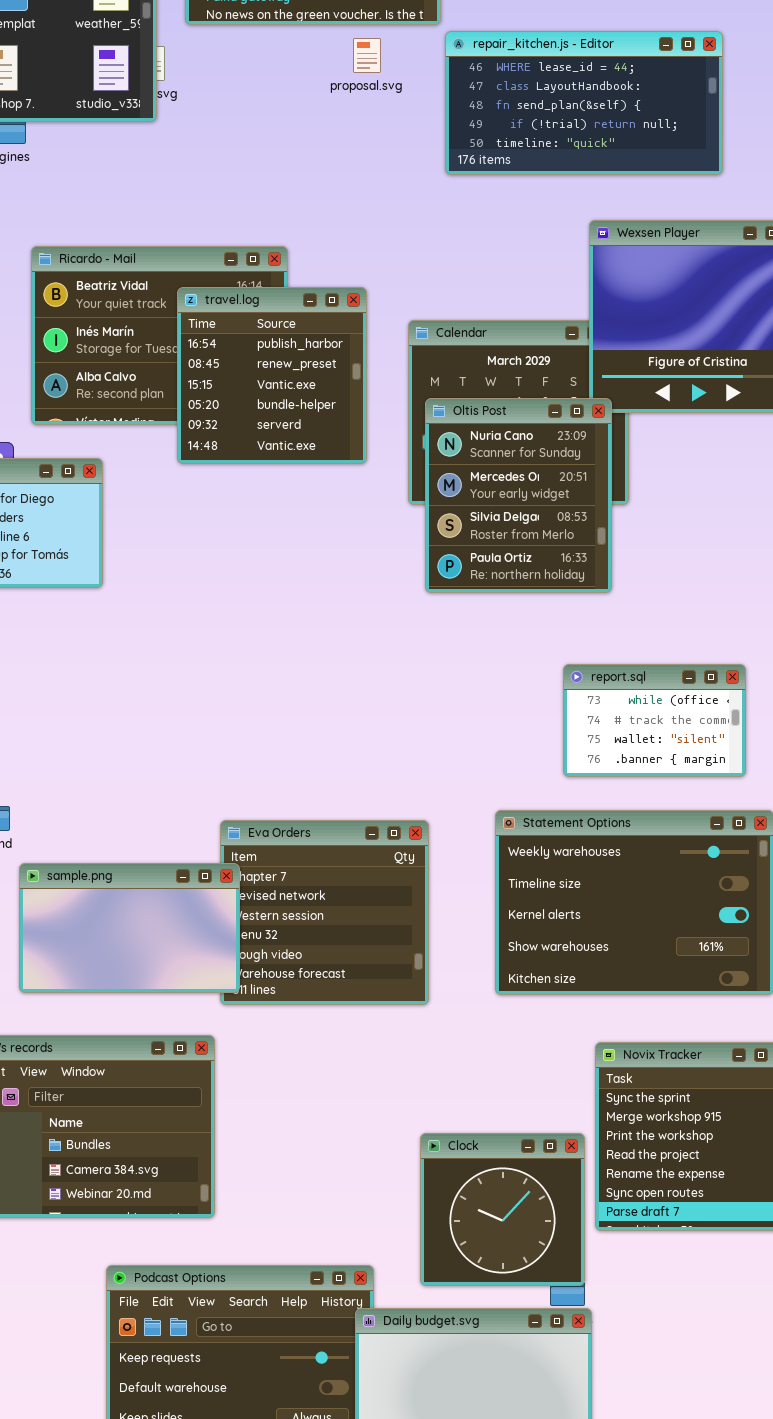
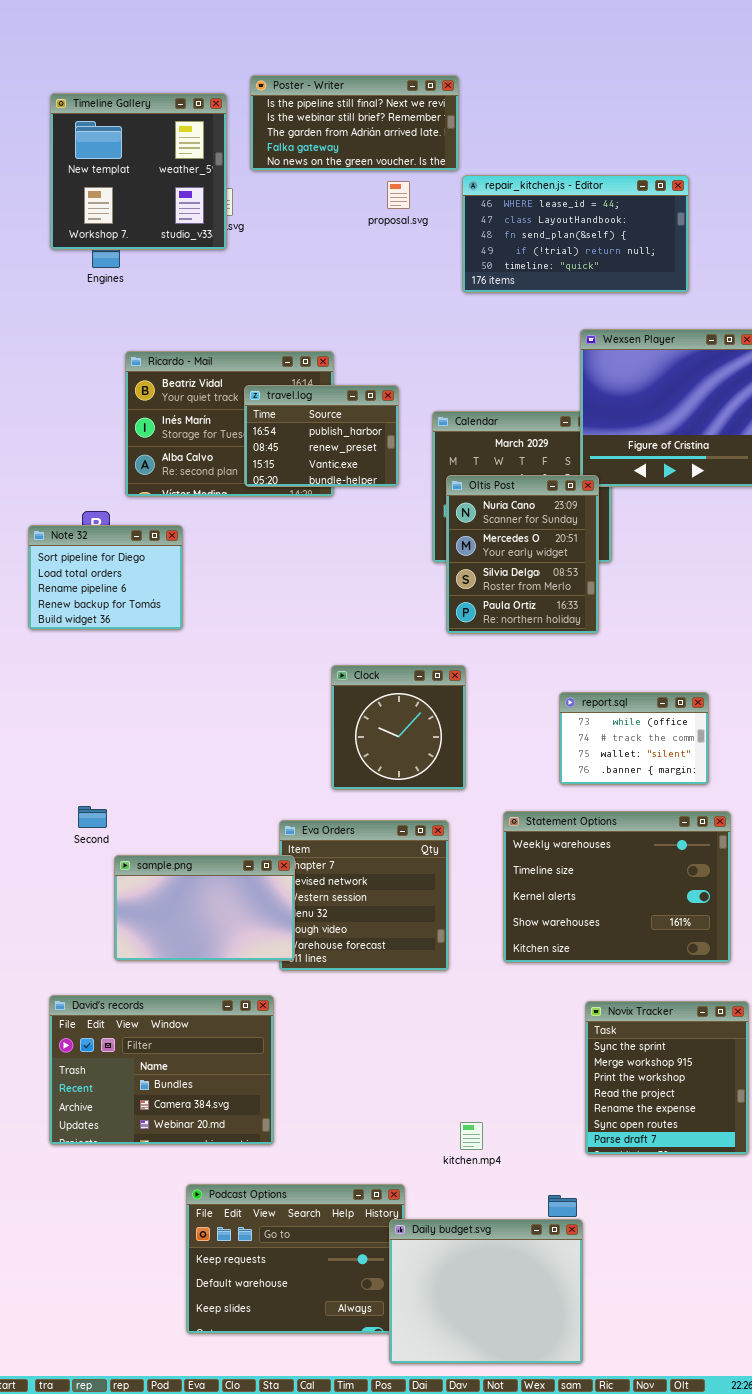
travel.log: [177,287,367,464] -> [244,385,399,487], resized
Clock: [420,1133,585,1286] -> [331,665,466,790], moved

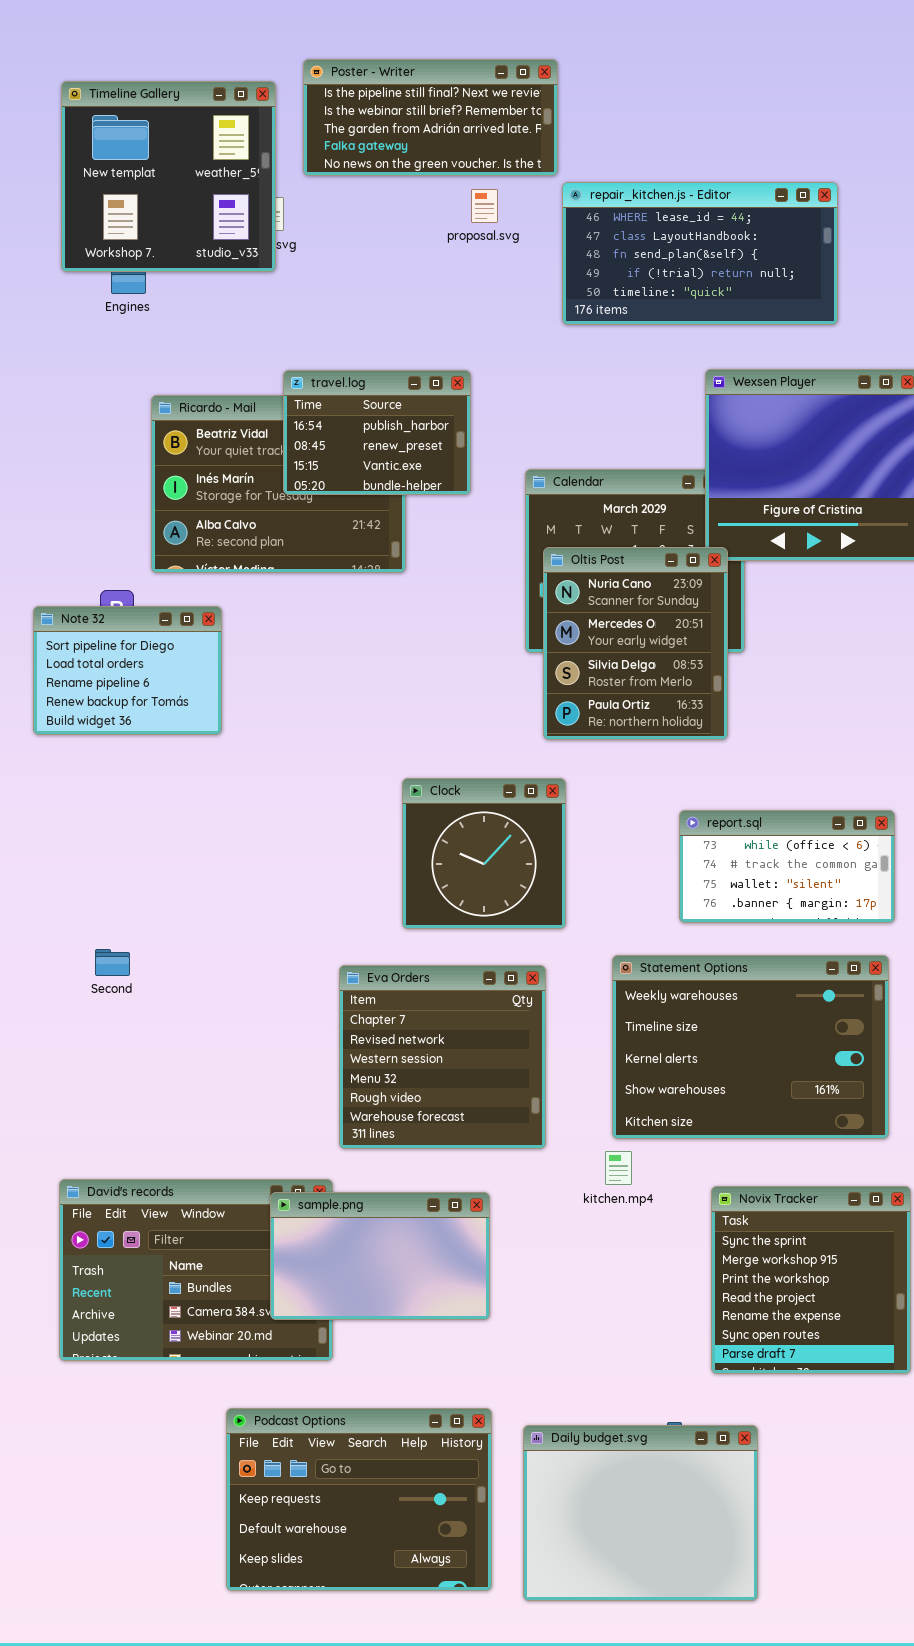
travel.log: [244,385,399,487] -> [283,370,471,495], moved
report.sql: [559,692,709,785] -> [679,810,895,923], resized
sample.png: [114,855,295,961] -> [270,1192,490,1320], moved
kitchen.mp4: [460,1122,483,1150] -> [605,1151,632,1185], moved
Daily budget.svg: [389,1219,583,1364] -> [523,1425,758,1601], moved

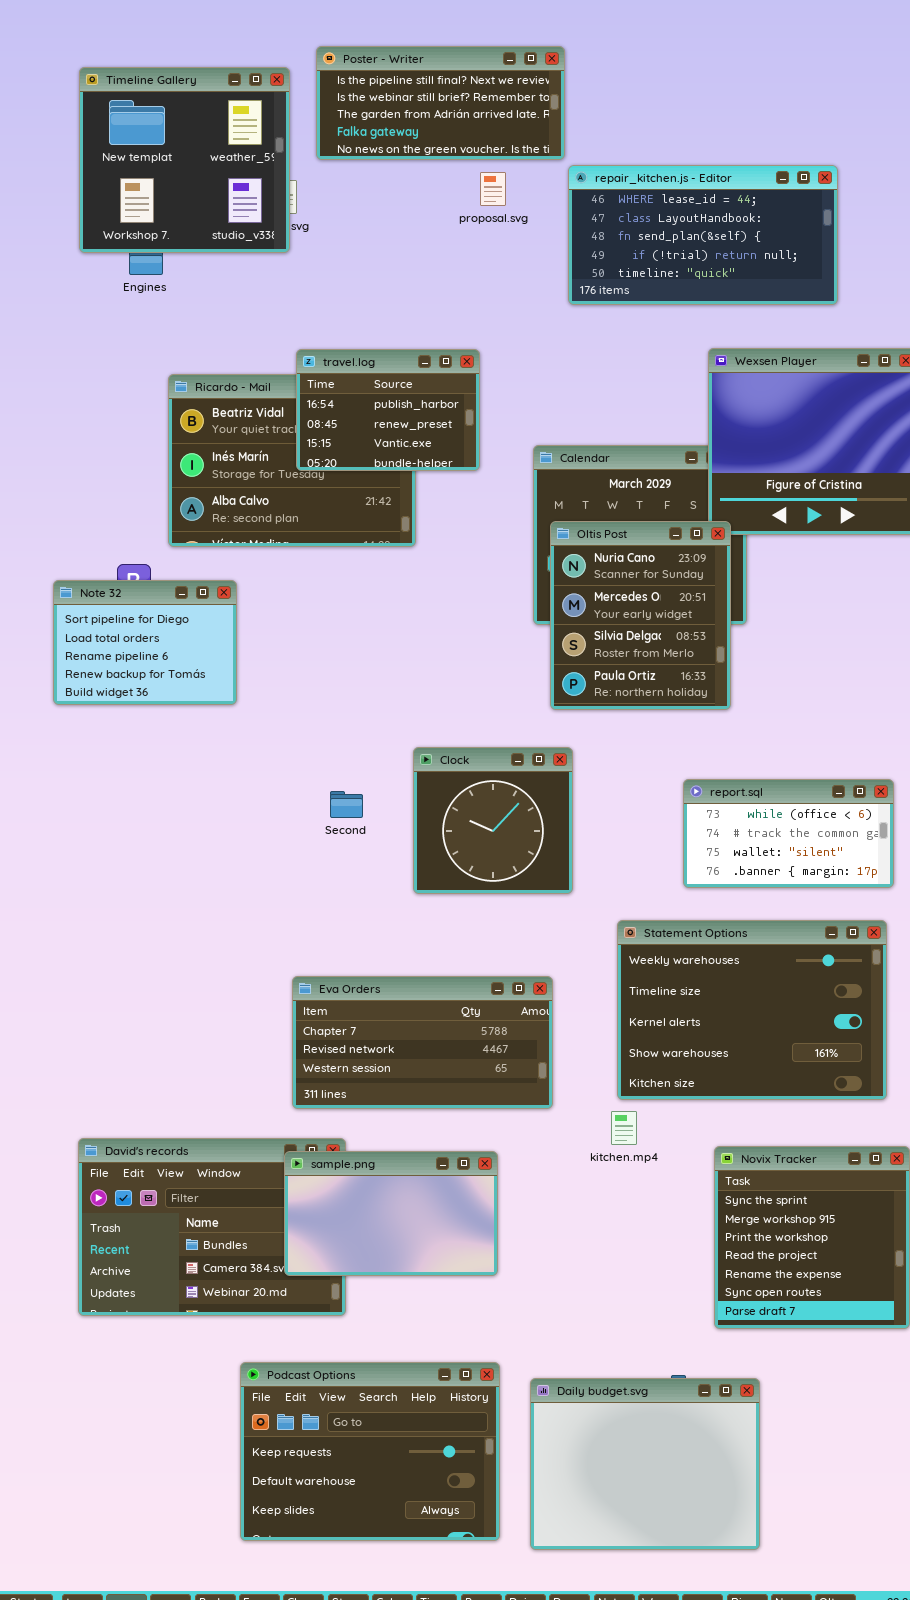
Second: [95,949,130,976] -> [330,791,363,818], moved
Eva Orders: [339,965,546,1149] -> [292,976,553,1109], resized

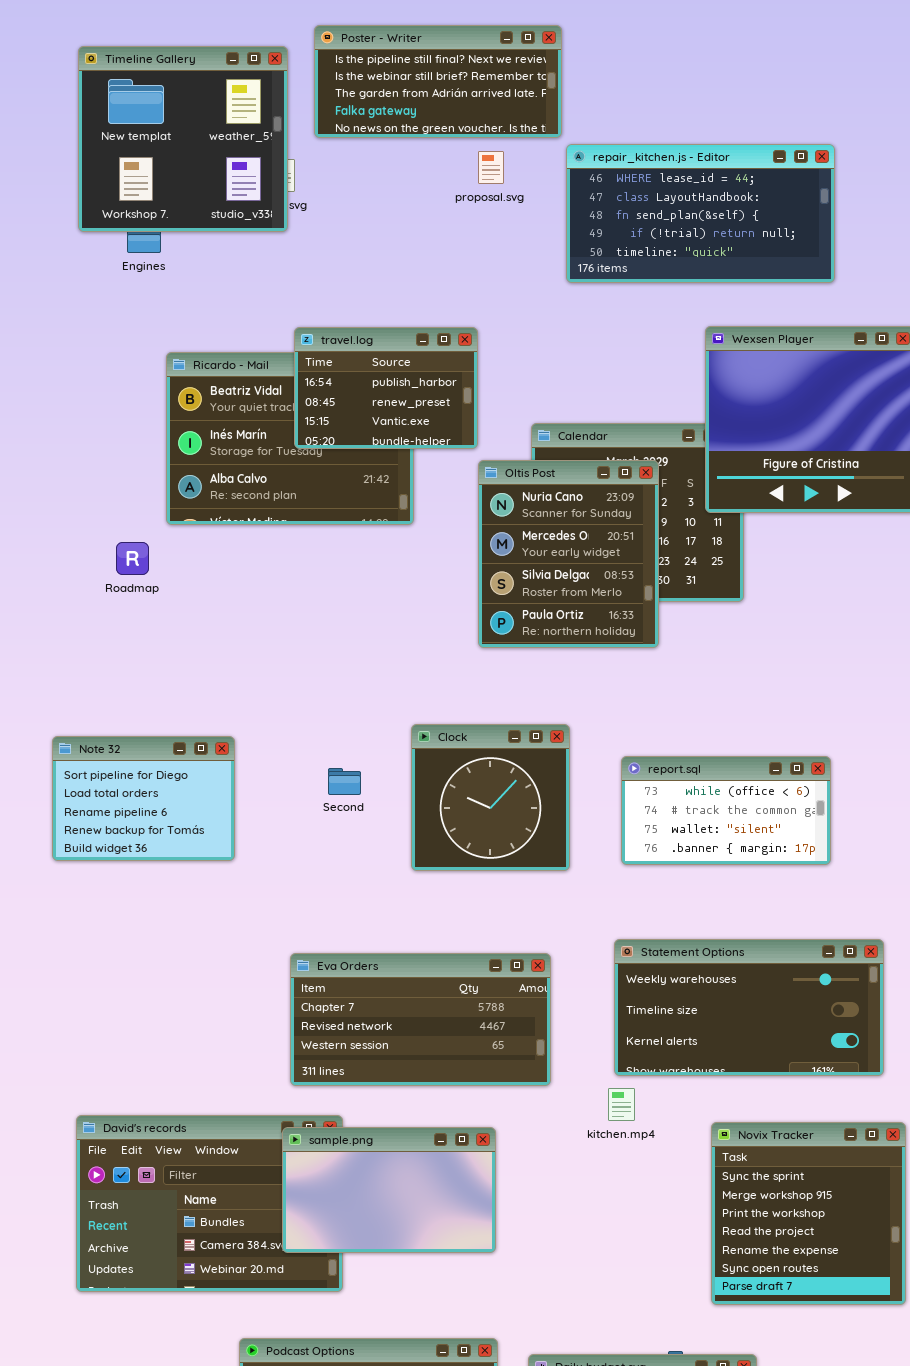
Oltis Post: [550,521,731,710] -> [478,460,659,648], moved
Note 32: [53,580,237,705] -> [52,736,235,861], moved
report.sql: [683,779,894,888] -> [621,756,831,865], moved
Statement Options: [617,920,887,1100] -> [614,939,884,1076], resized

